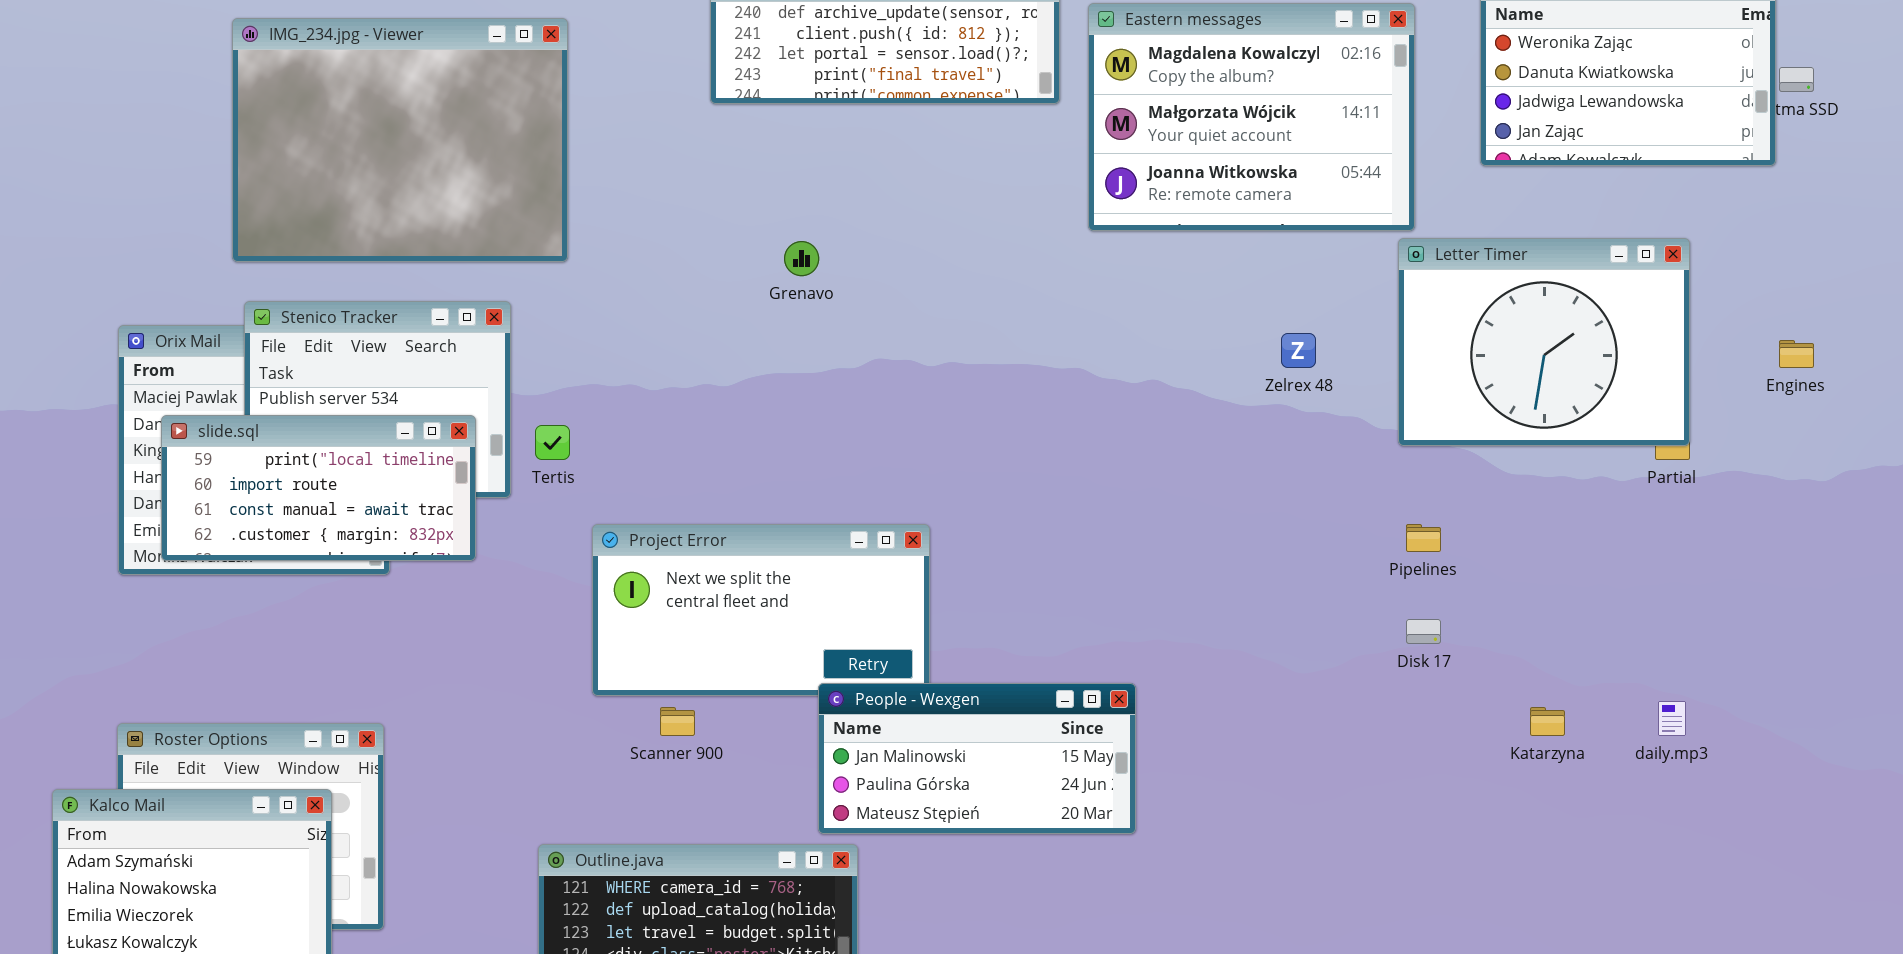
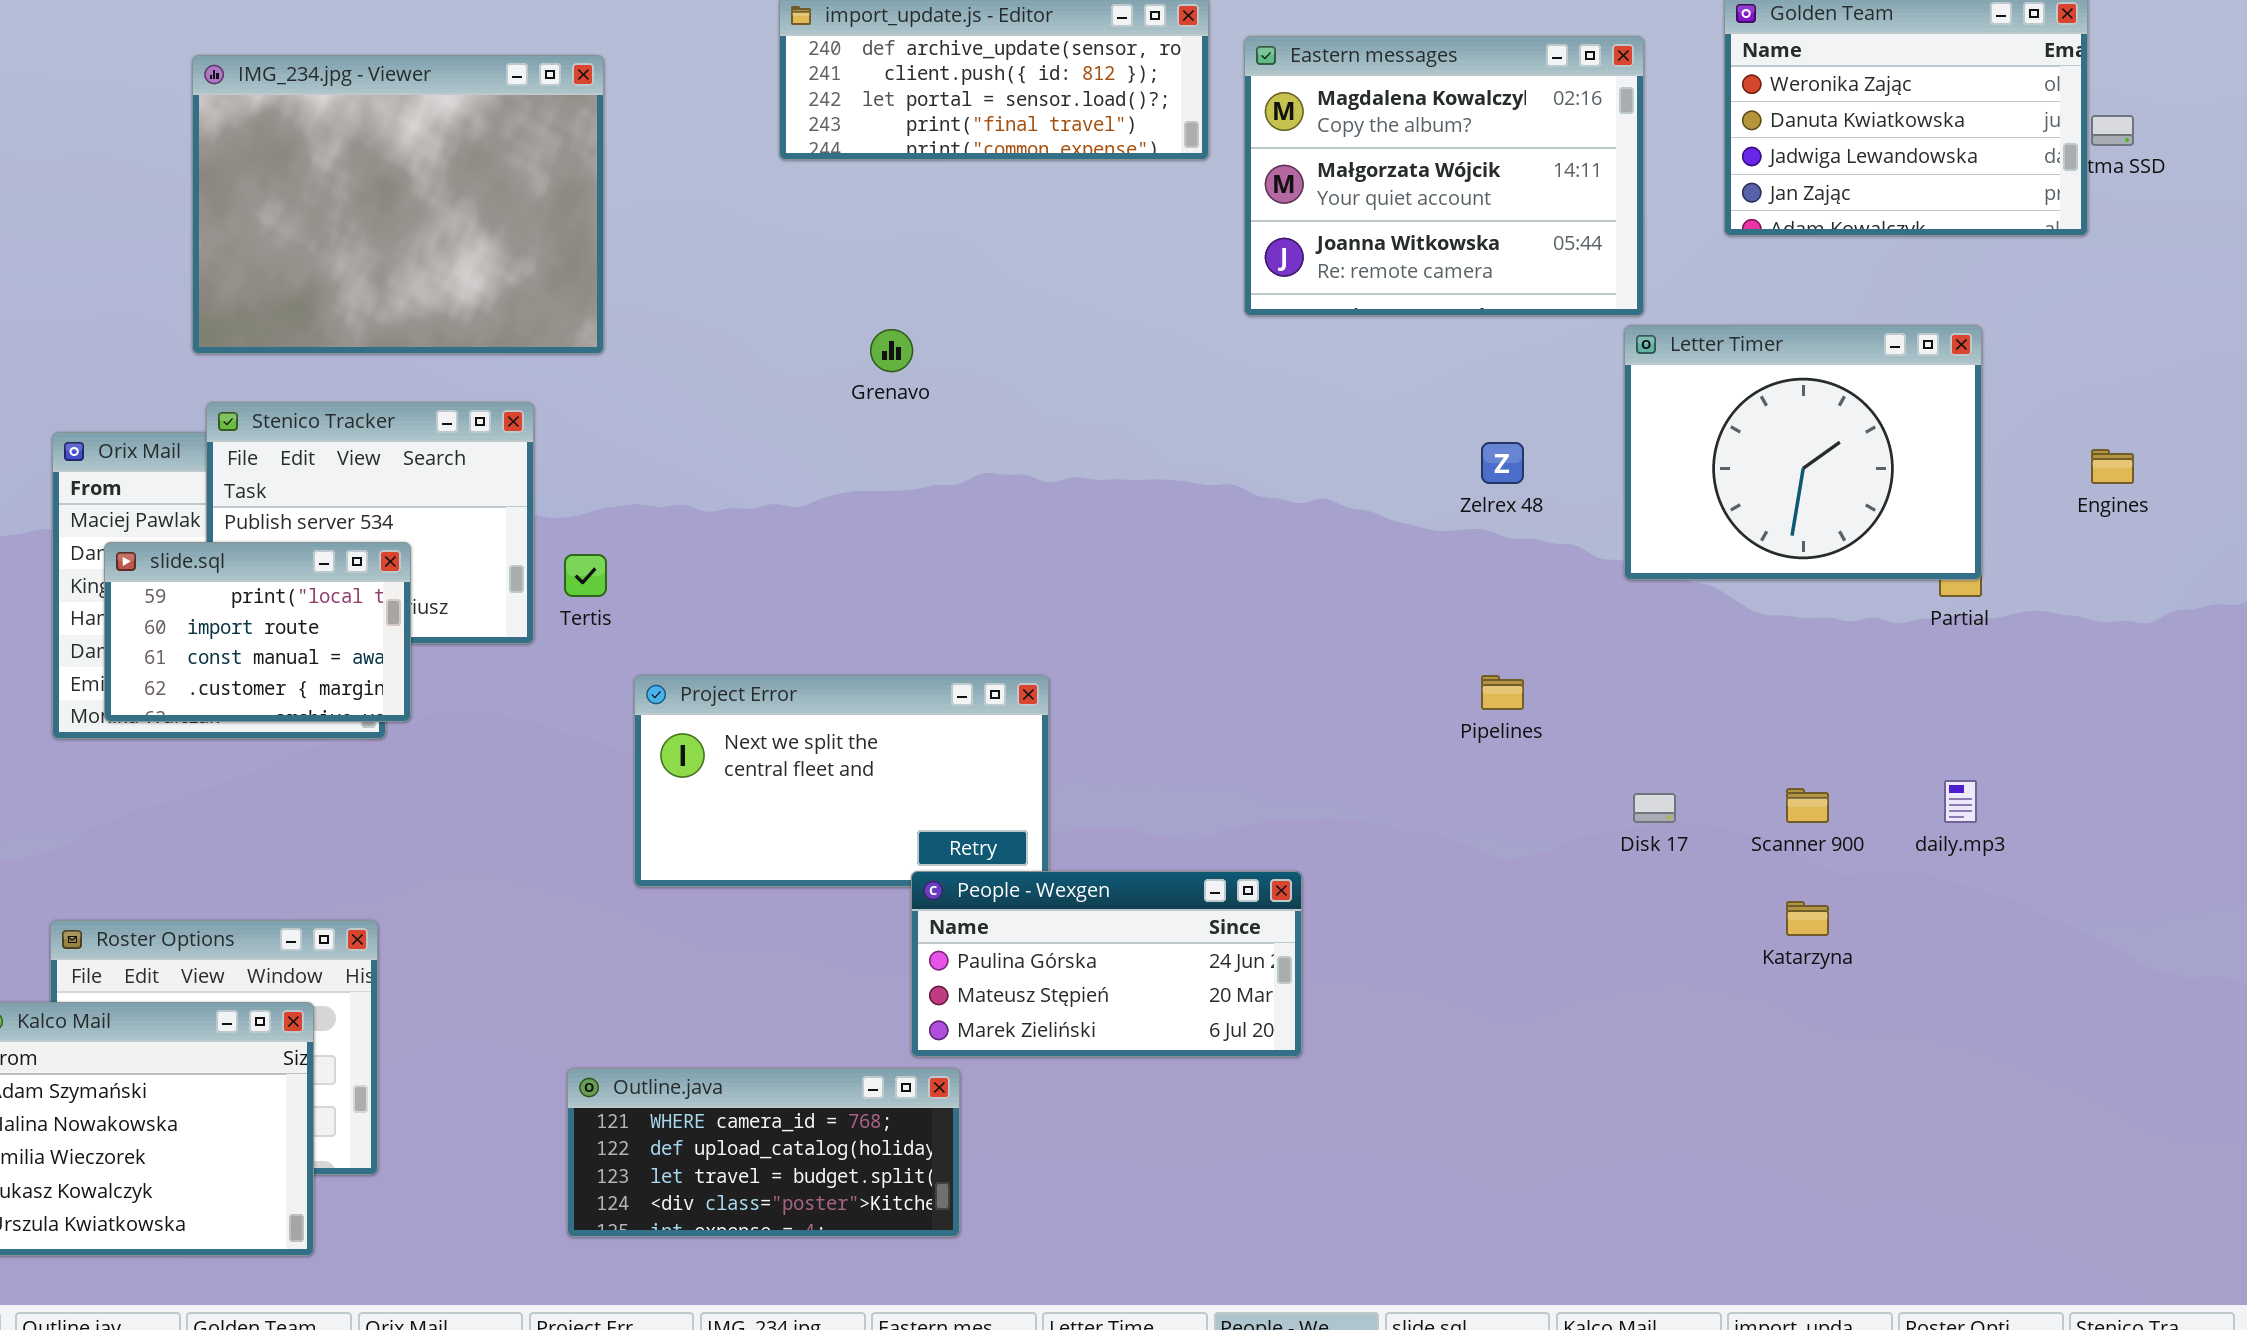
slide.sql: [161,415,476,561] -> [104,542,411,722], resized
Pipelines: [1406,524,1441,552] -> [1481,675,1524,710], moved
People - Wexgen: [818,683,1136,834] -> [911,871,1302,1057], scrolled down 1 row
daily.mp3: [1658,701,1686,736] -> [1944,780,1977,823], moved
Scanner 900: [660,707,695,736] -> [1786,788,1829,823], moved

